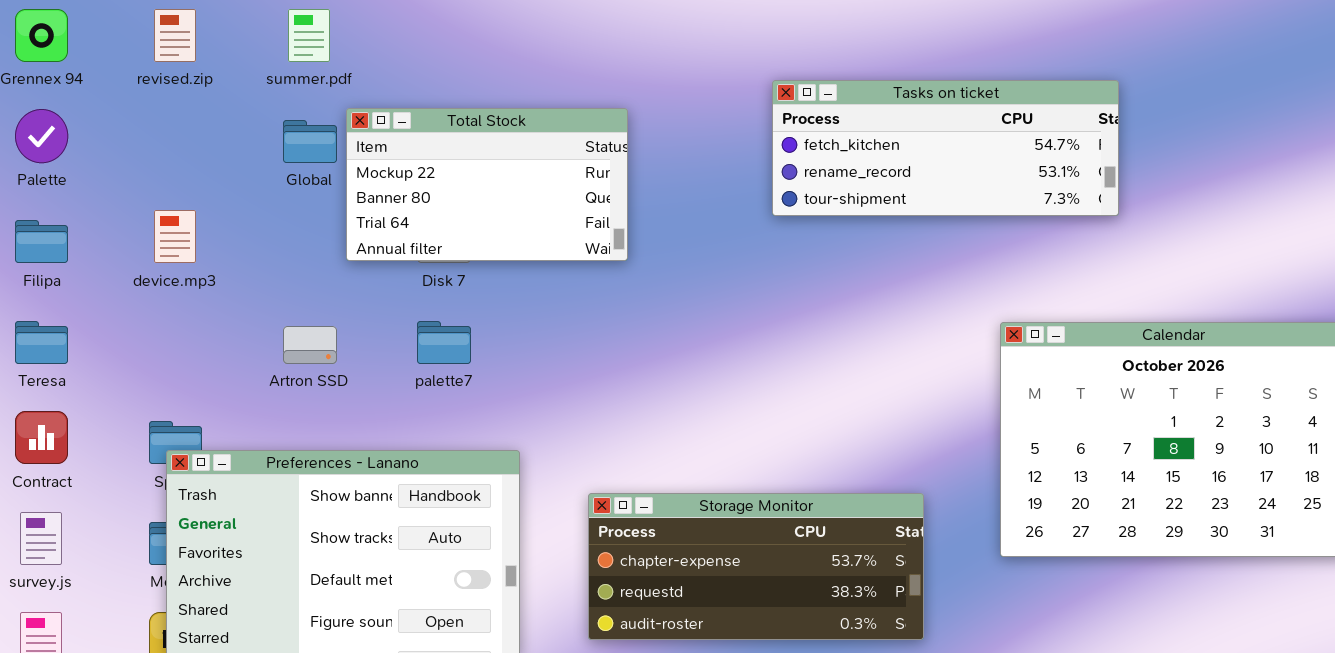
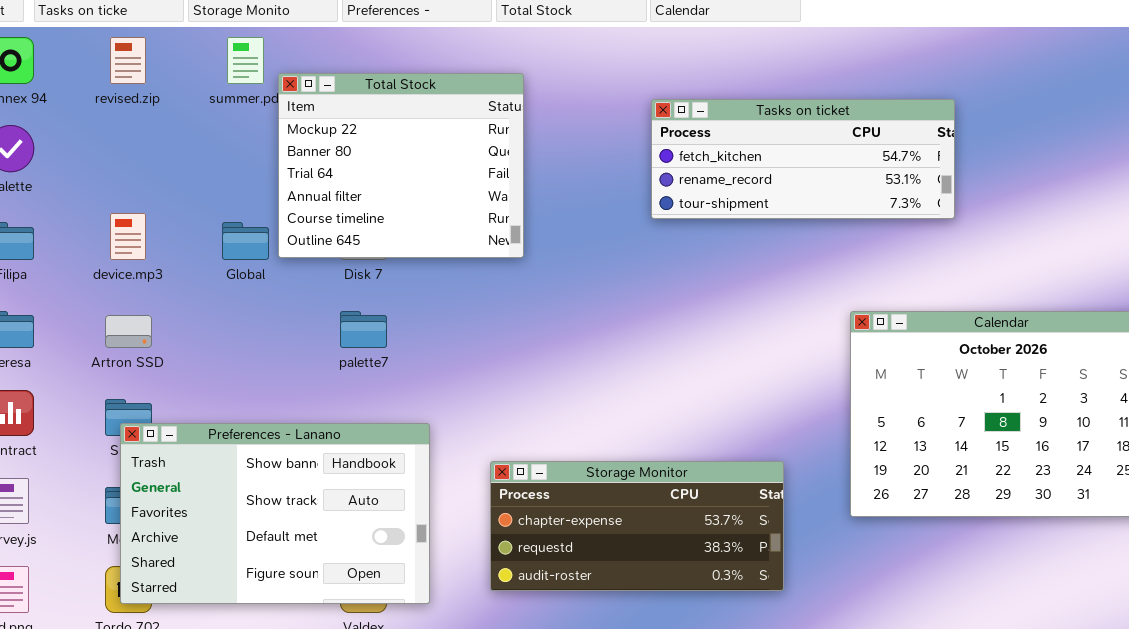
Total Stock: [346,108,628,261] -> [278,73,524,258], resized
Global: [283,120,337,163] -> [222,222,269,260], moved
Artron SSD: [283,326,337,364] -> [105,315,152,348], moved

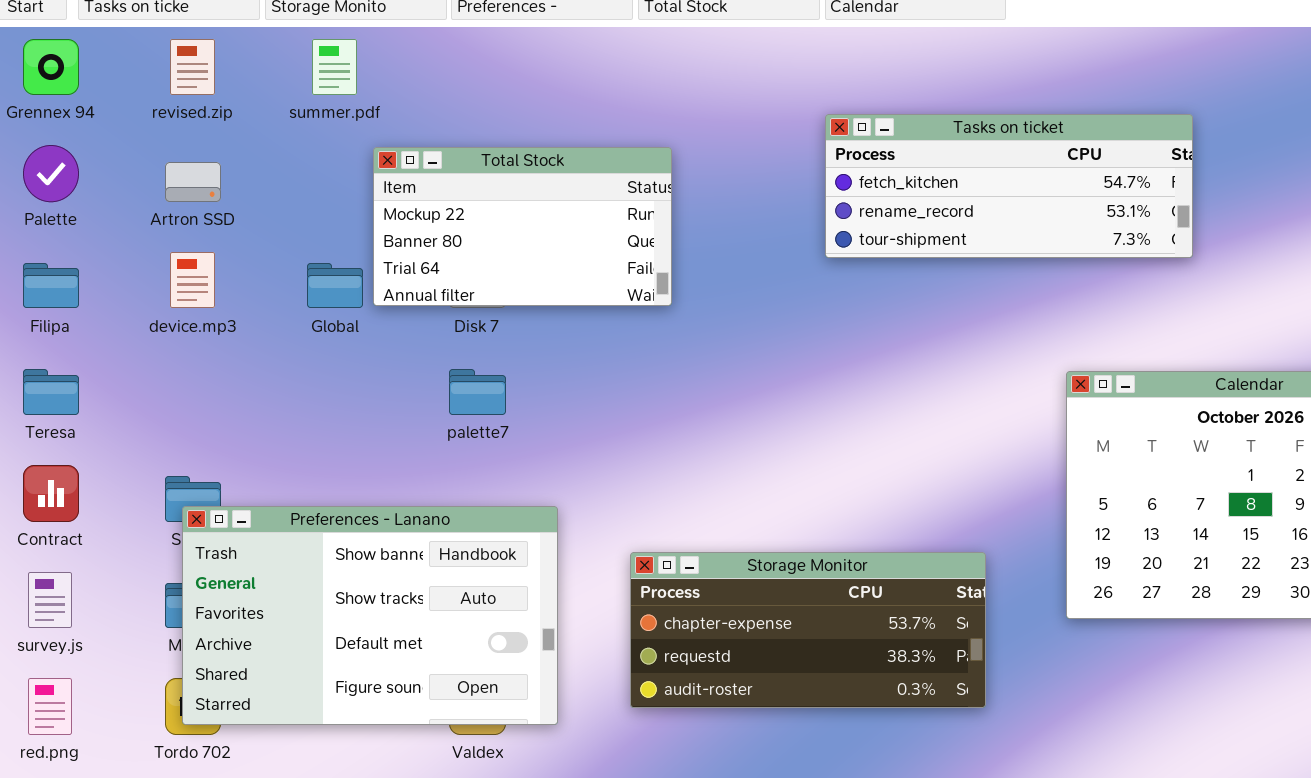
Total Stock: [278,73,524,258] -> [373,147,672,306], resized
Artron SSD: [105,315,152,348] -> [165,162,221,202], moved

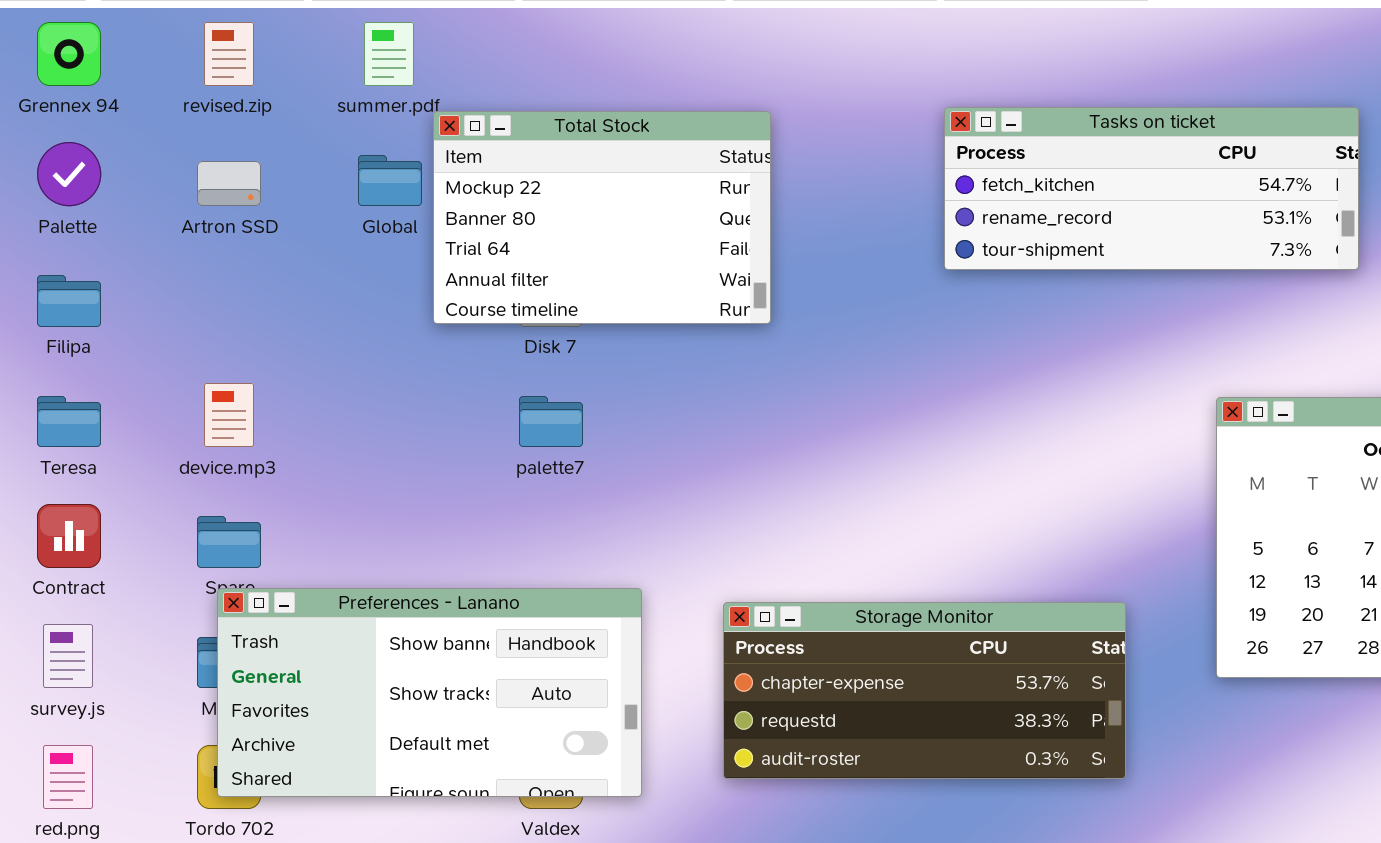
Total Stock: [373,147,672,306] -> [433,111,771,324], resized
device.mp3: [170,252,215,308] -> [204,383,254,447], moved
Global: [307,263,363,308] -> [358,155,422,206], moved
Preferences - Lanano: [182,506,558,725] -> [217,588,642,797], resized

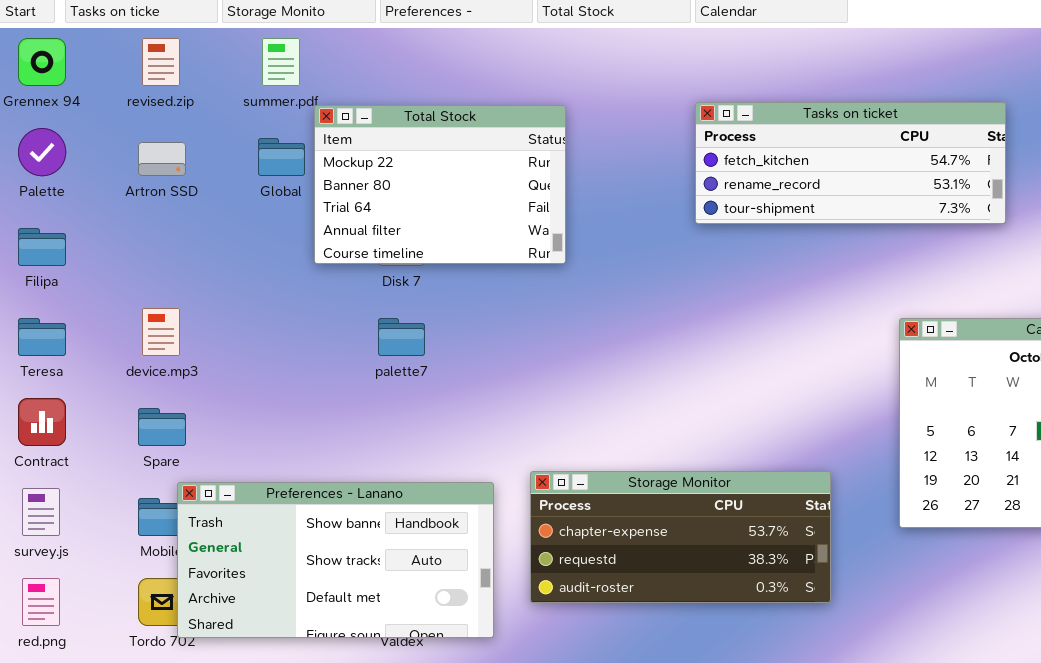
Preferences - Lanano: [217,588,642,797] -> [177,482,494,638], moved

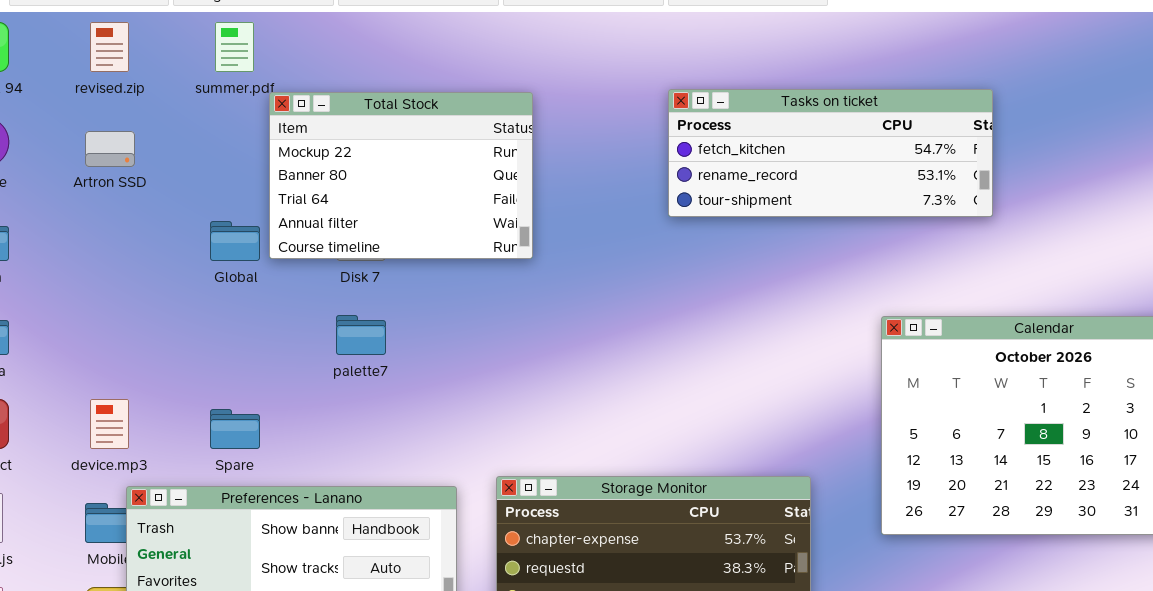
Global: [258,138,305,176] -> [210,221,260,261], moved
device.mp3: [142,308,180,356] -> [90,399,129,449], moved
Spare: [138,408,186,446] -> [210,409,260,449], moved

